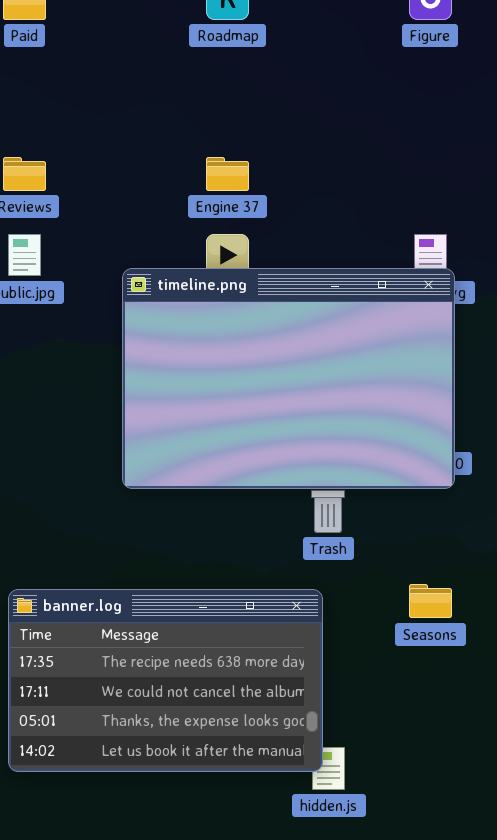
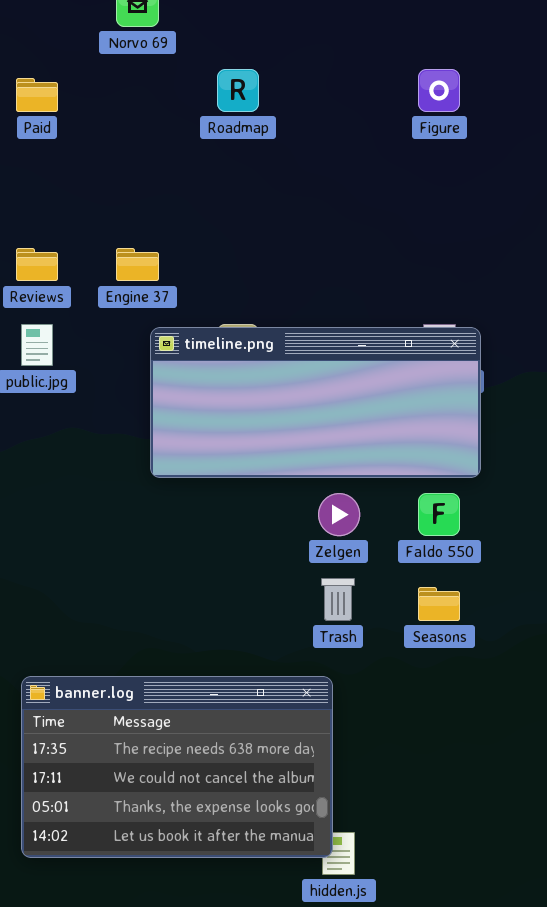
Engine 37: [206,157,249,191] -> [116,248,159,281], moved
timeline.png: [122,268,455,489] -> [150,327,481,478], moved, resized
Seasons: [409,584,452,618] -> [418,587,460,621], moved

